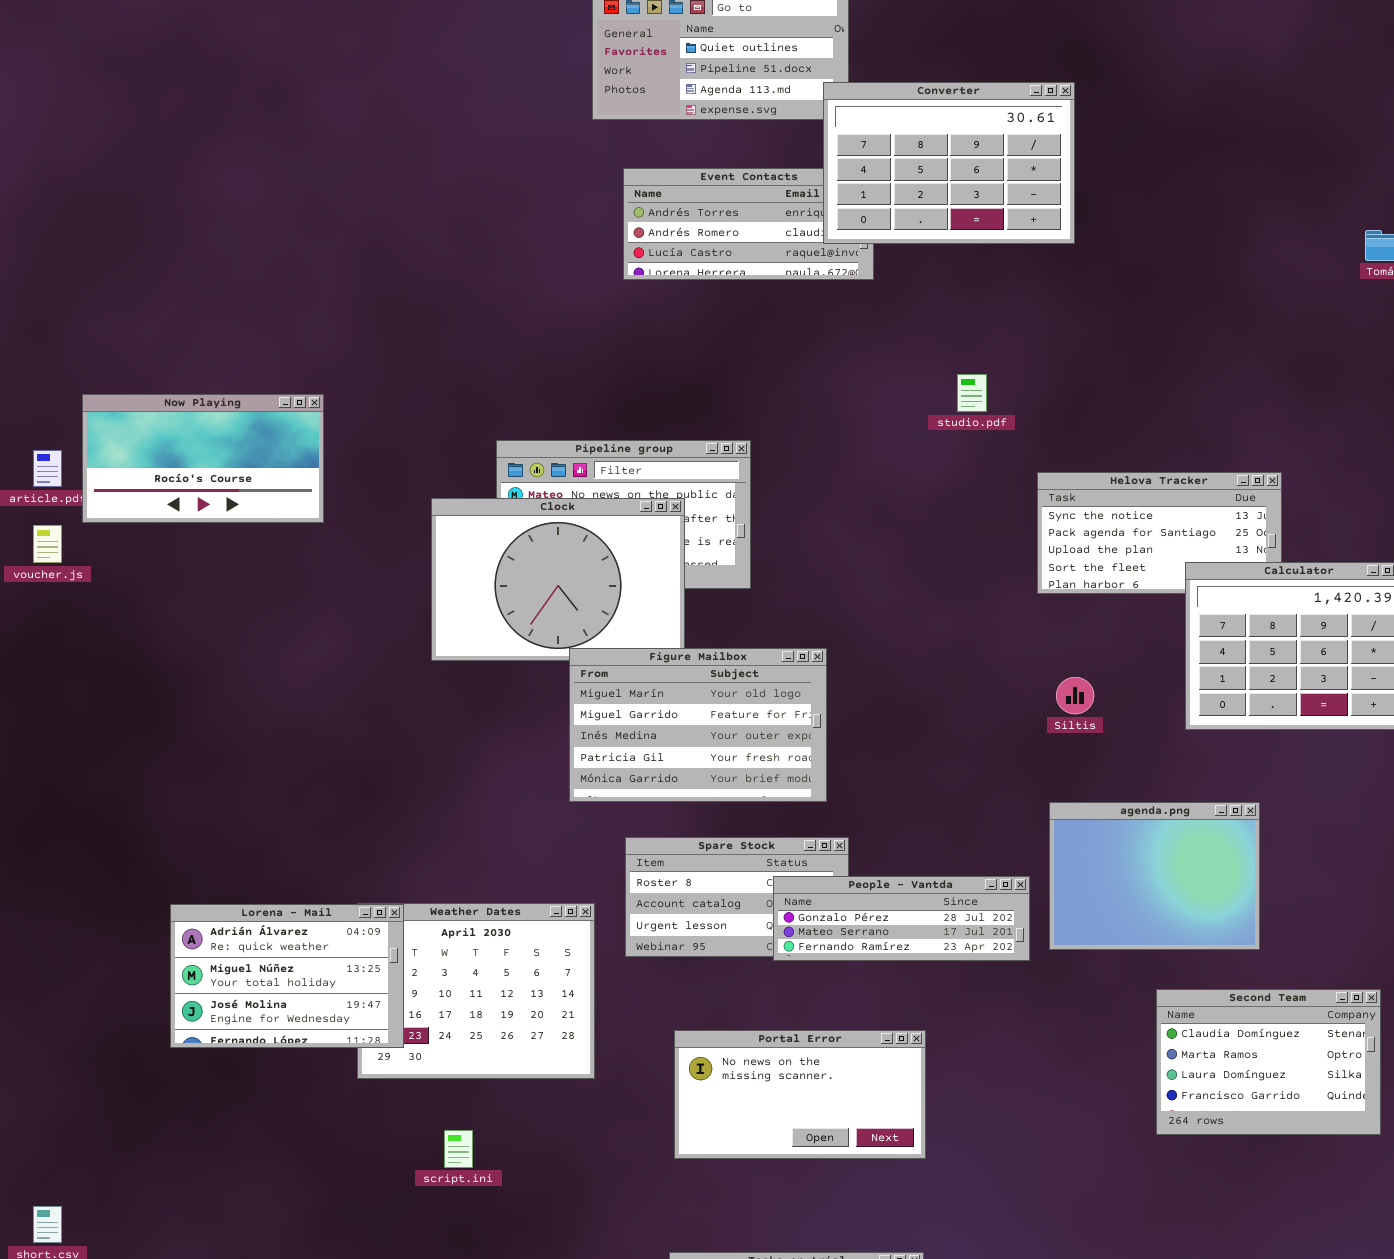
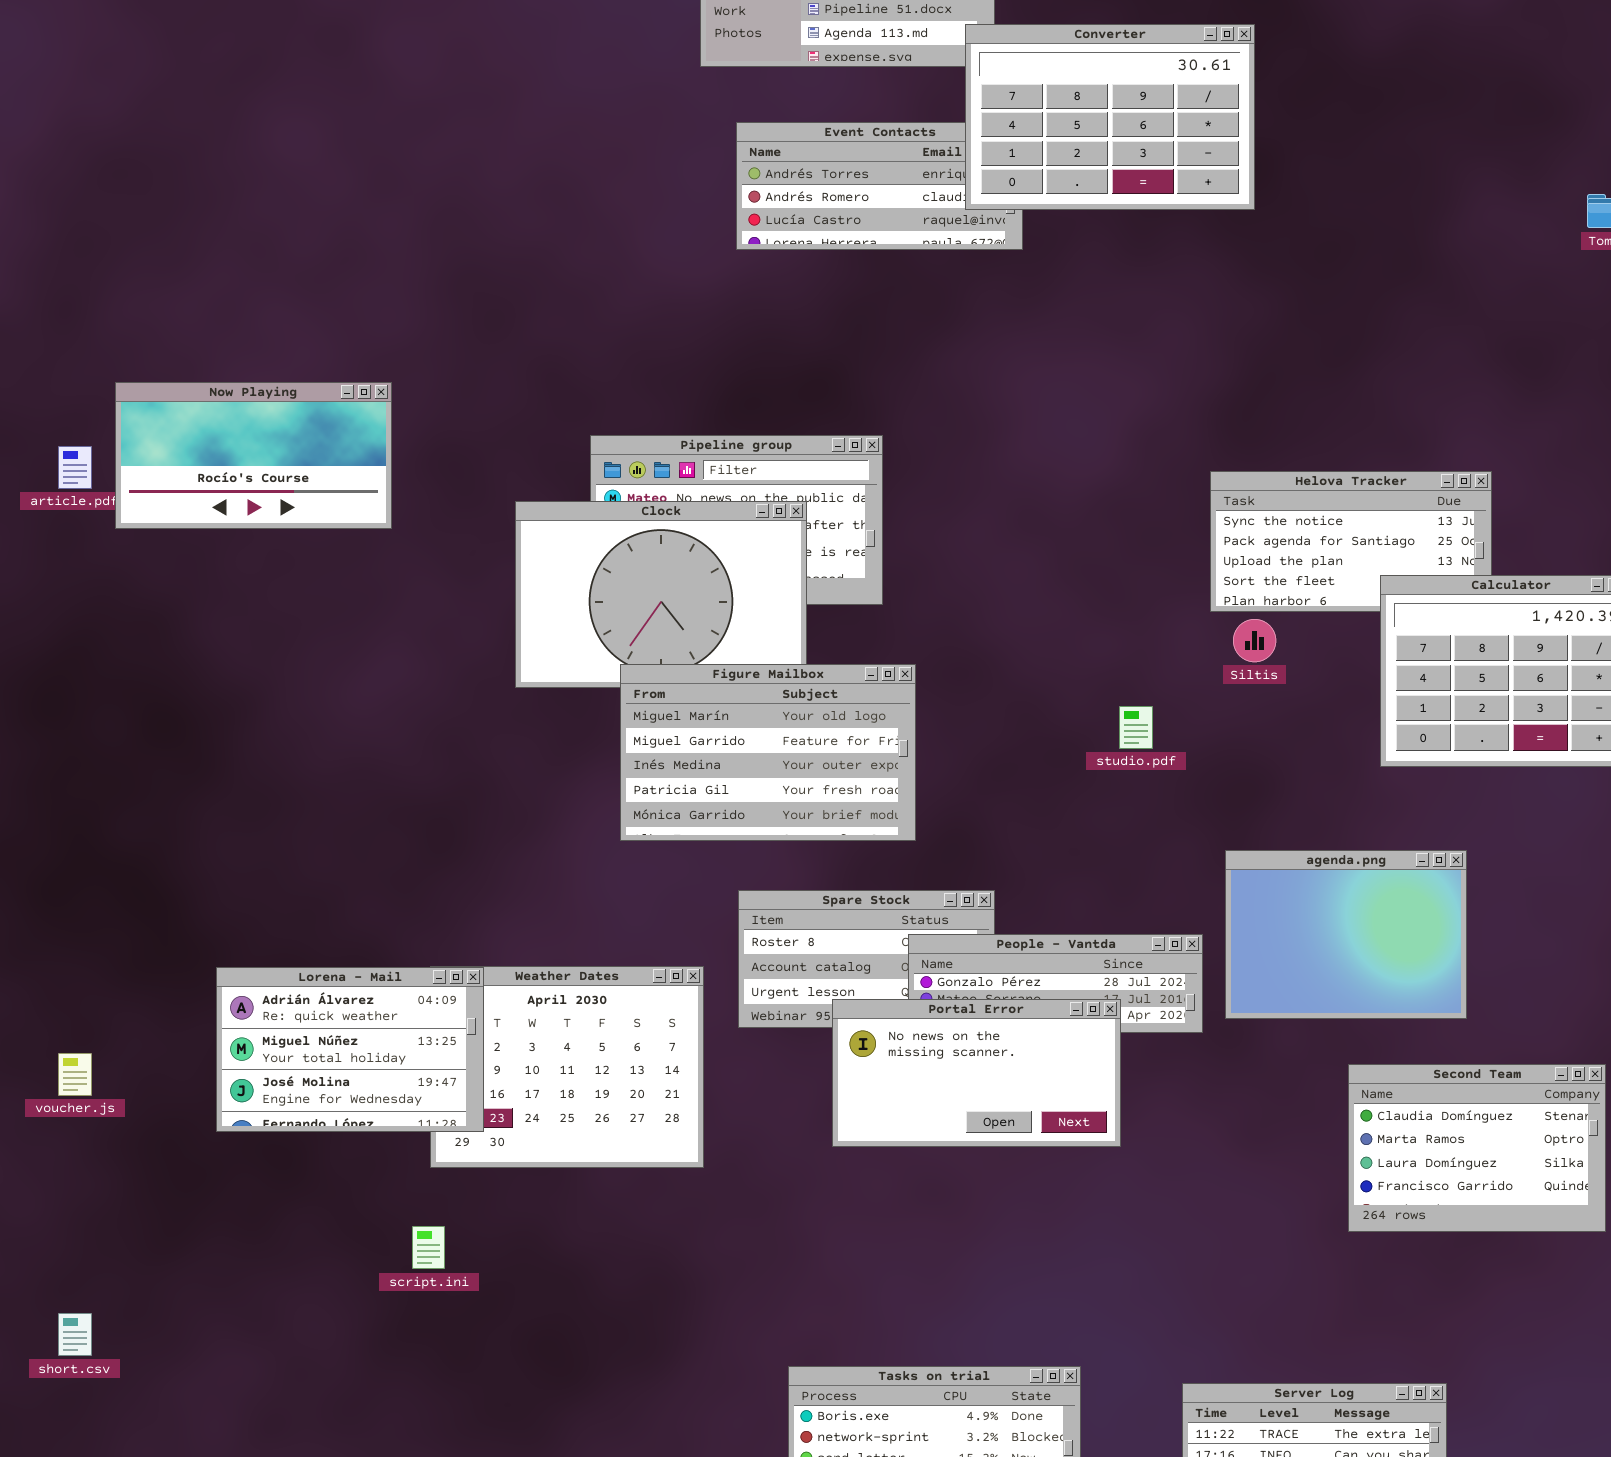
studio.pdf: [957,374,987,412] -> [1119,706,1153,749], moved
voucher.js: [33,525,62,563] -> [58,1053,92,1096], moved
Figure Mailbox: [569,648,827,802] -> [620,664,916,841], moved
Siltis: [1056,677,1094,714] -> [1233,619,1276,662], moved
Portal Error: [674,1030,926,1159] -> [832,999,1121,1147], moved
script.ini: [444,1130,473,1168] -> [412,1226,445,1269], moved

